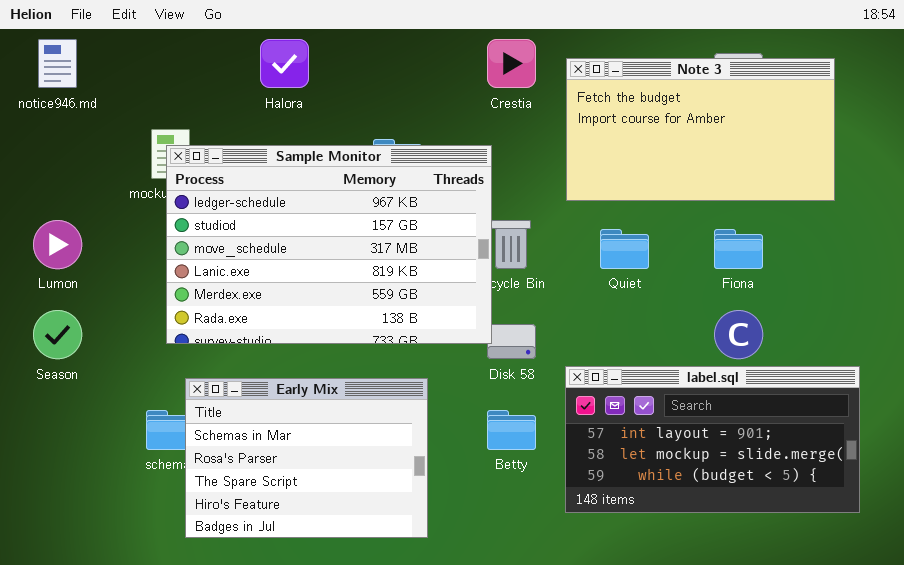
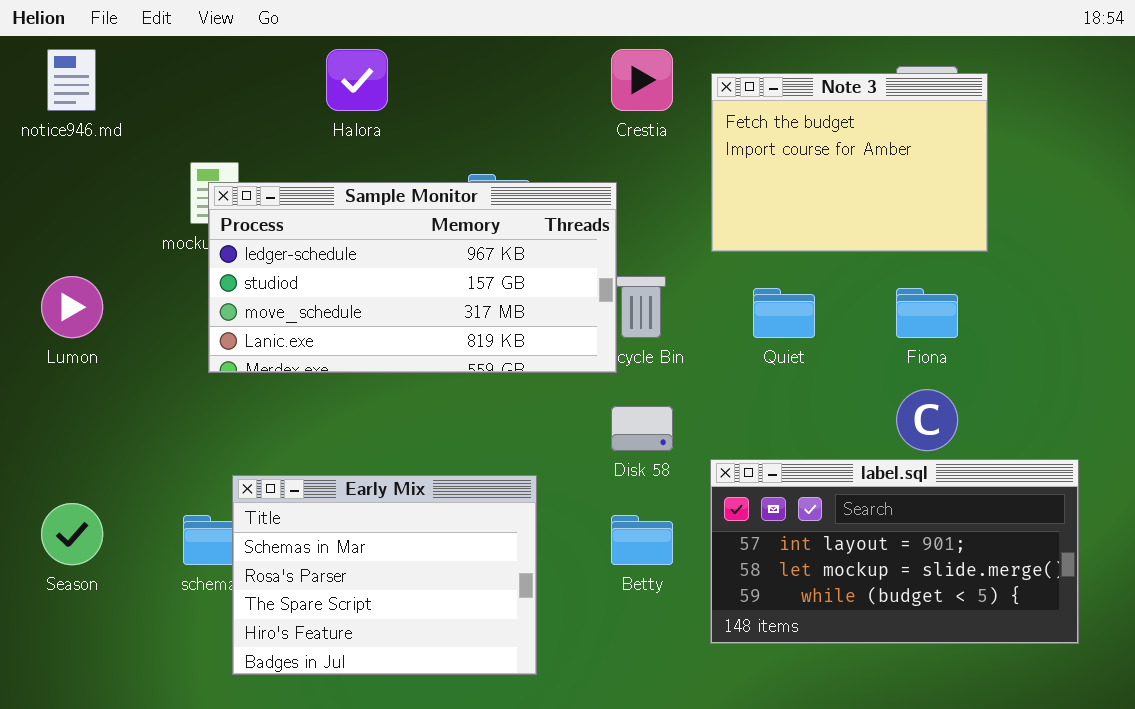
Note 3: [566,58,835,201] -> [711,73,988,252], resized
Sample Monitor: [166,145,492,344] -> [208,182,617,373], resized
Season: [33,310,82,359] -> [41,503,103,565], moved

